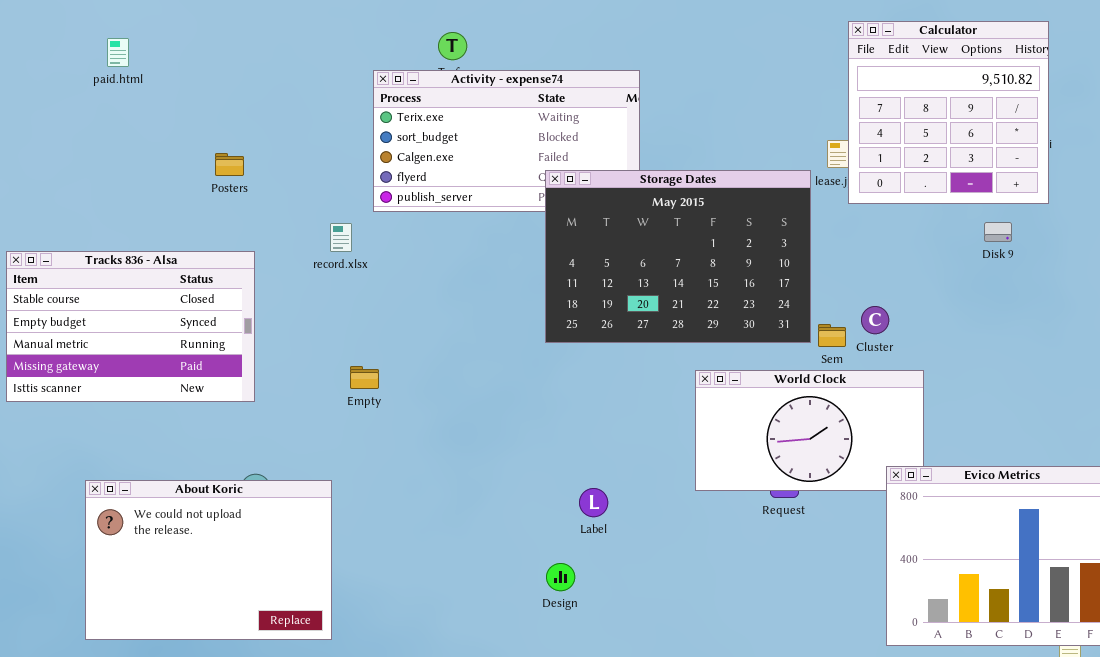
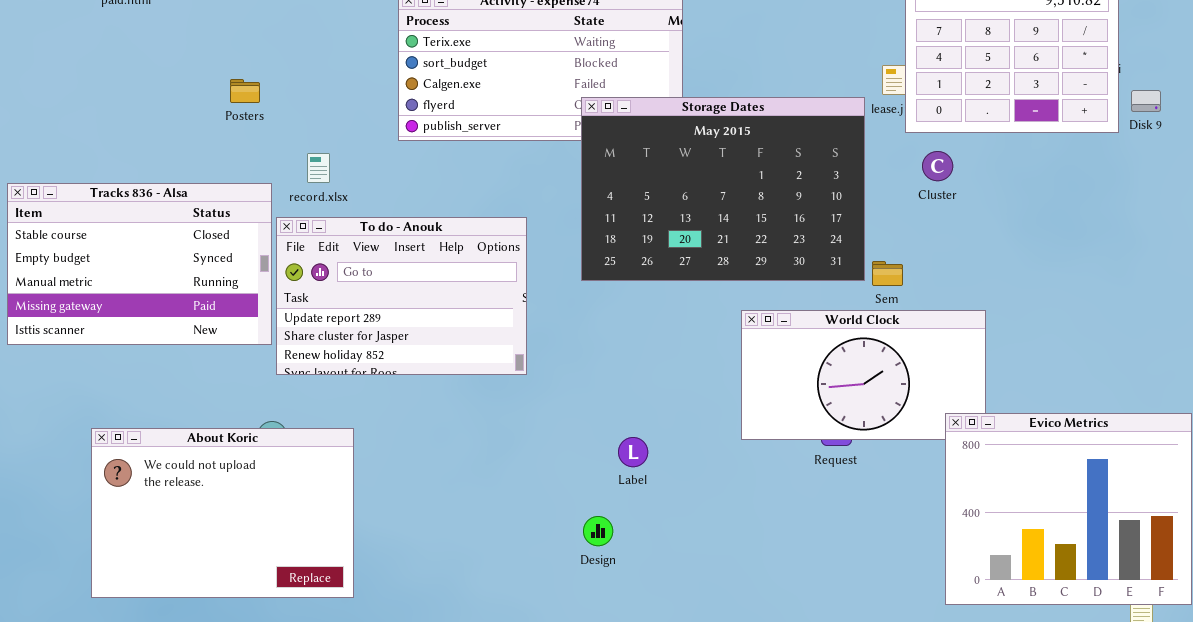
Disk 9: [984,222,1012,242] -> [1131,90,1161,112], moved
record.xlsx: [330,223,352,252] -> [307,153,330,183], moved
To do - Anouk: none -> [276,217,527,375], opened
Cluster: [861,306,889,334] -> [922,151,953,181], moved

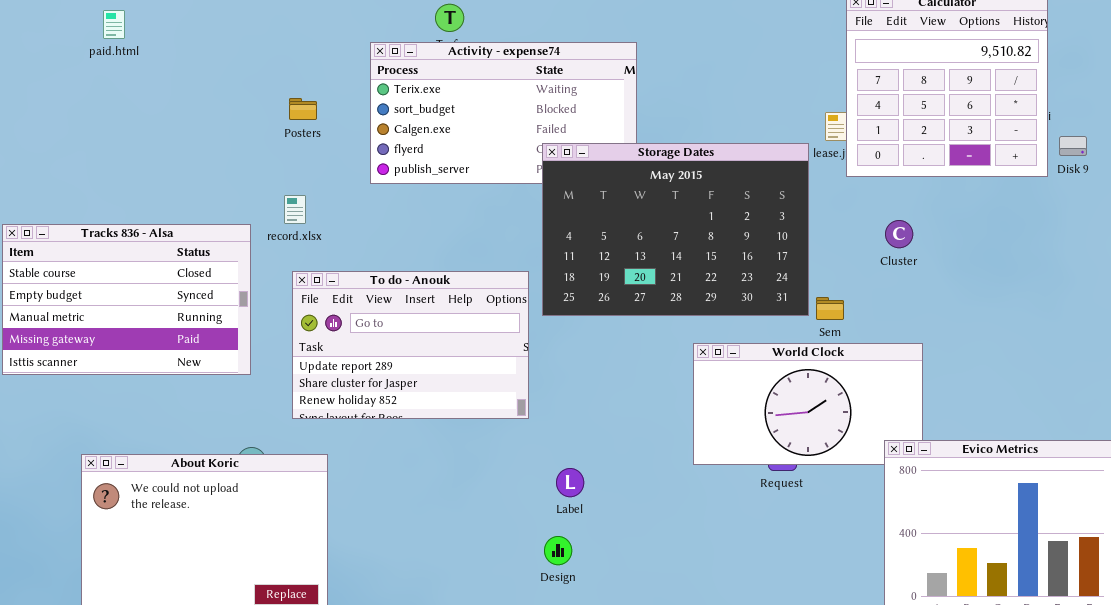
Posters: [230,79,260,103] -> [289,98,317,120], moved
Cluster: [922,151,953,181] -> [885,220,913,248], moved
To do - Anouk: [276,217,527,375] -> [292,271,529,419], moved
Label: [618,437,648,467] -> [556,468,584,497], moved

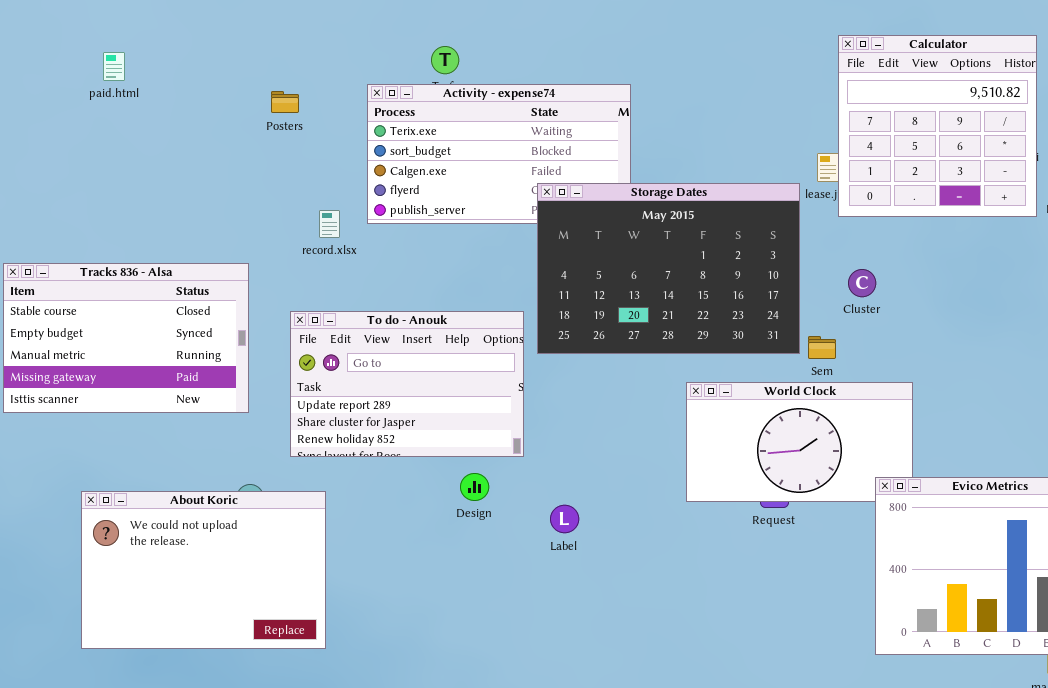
Posters: [289,98,317,120] -> [271,91,299,113], moved
record.xlsx: [284,195,306,224] -> [319,210,340,238], moved
Cluster: [885,220,913,248] -> [848,269,876,297], moved
Design: [544,536,572,565] -> [460,473,489,501], moved

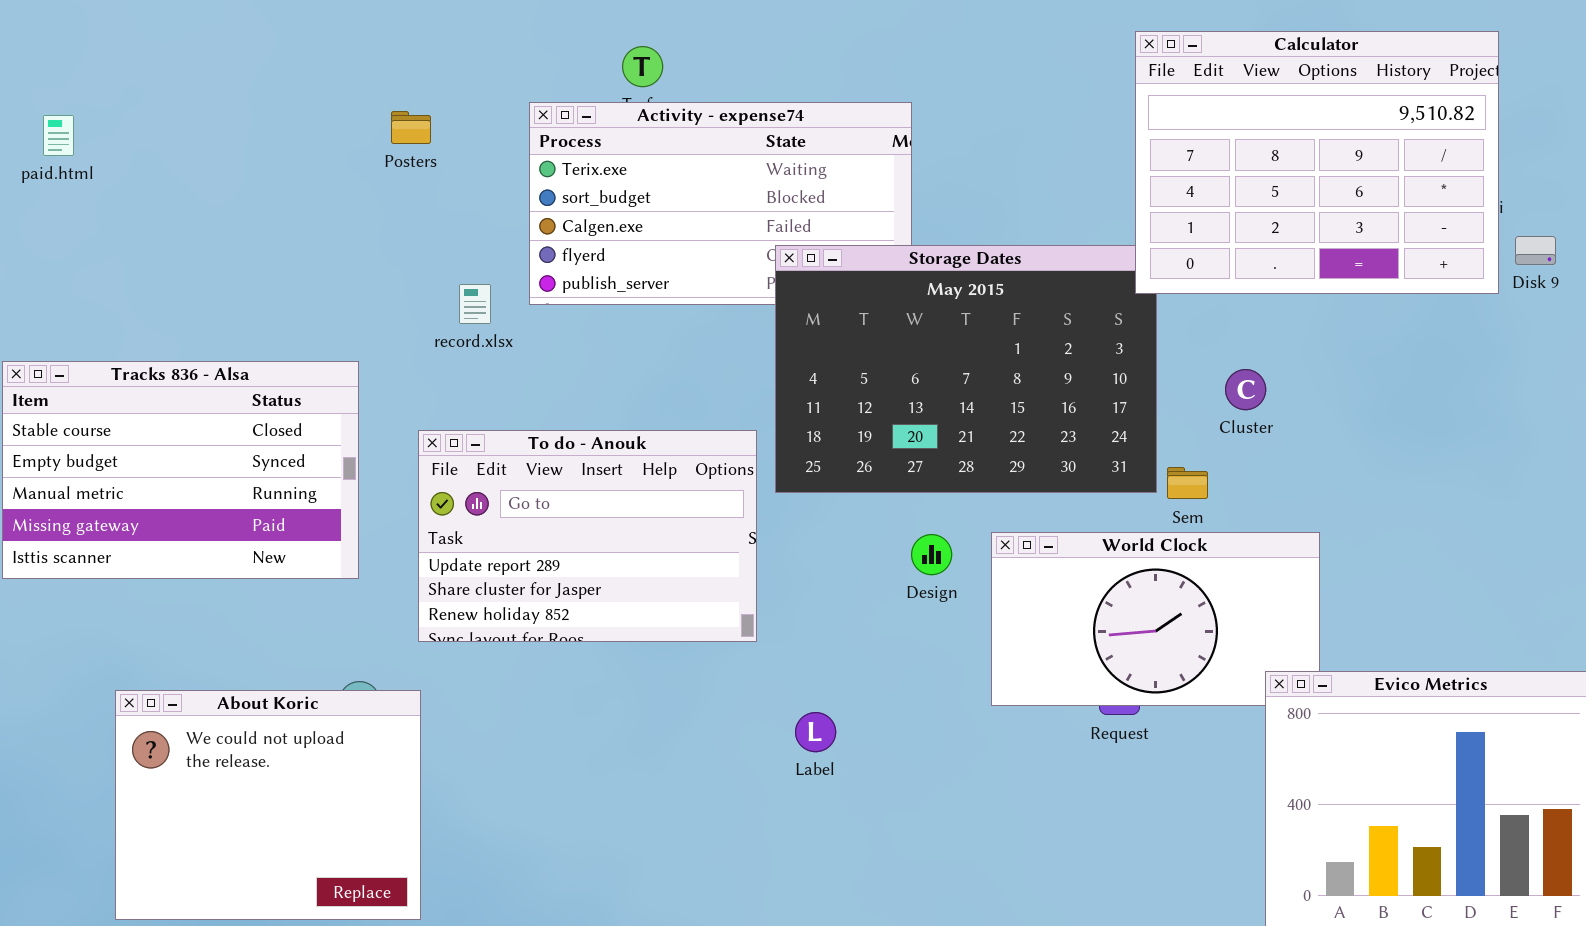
Calculator: [838,35,1037,217] -> [1135,31,1499,294], resized
paid.html: [103,52,125,81] -> [43,115,74,156], moved
Design: [460,473,489,501] -> [911,534,952,575], moved
About Koric: [81,491,326,649] -> [115,690,421,920], resized

